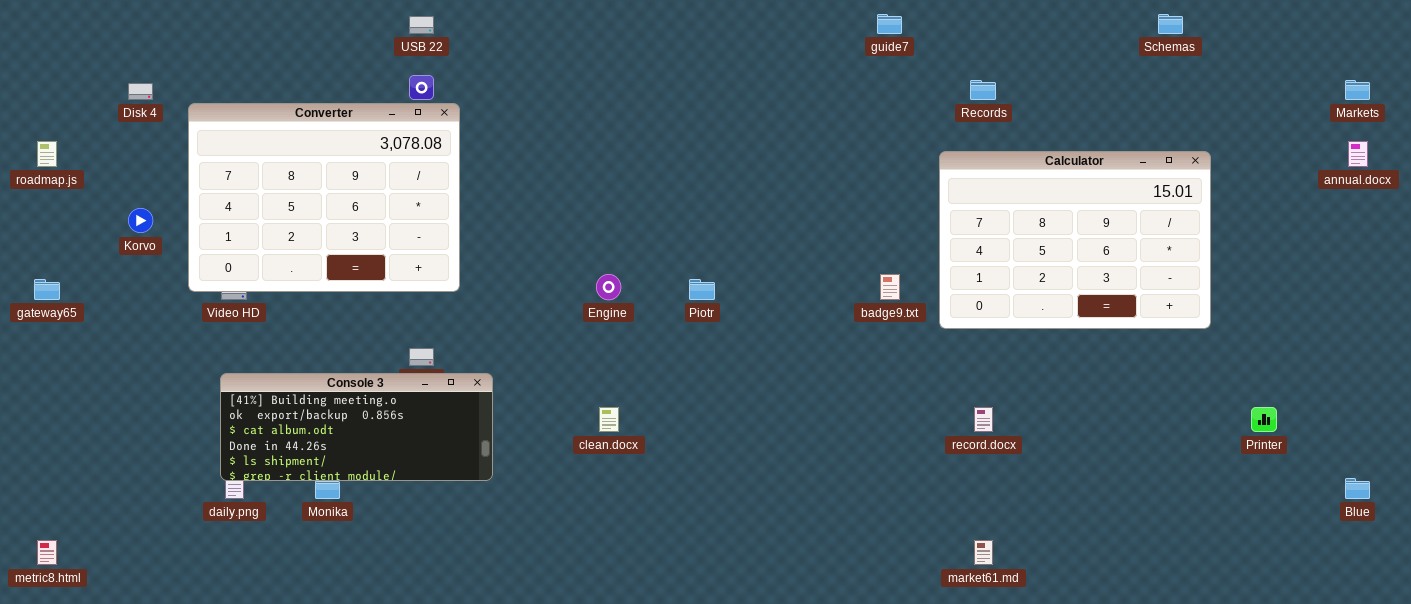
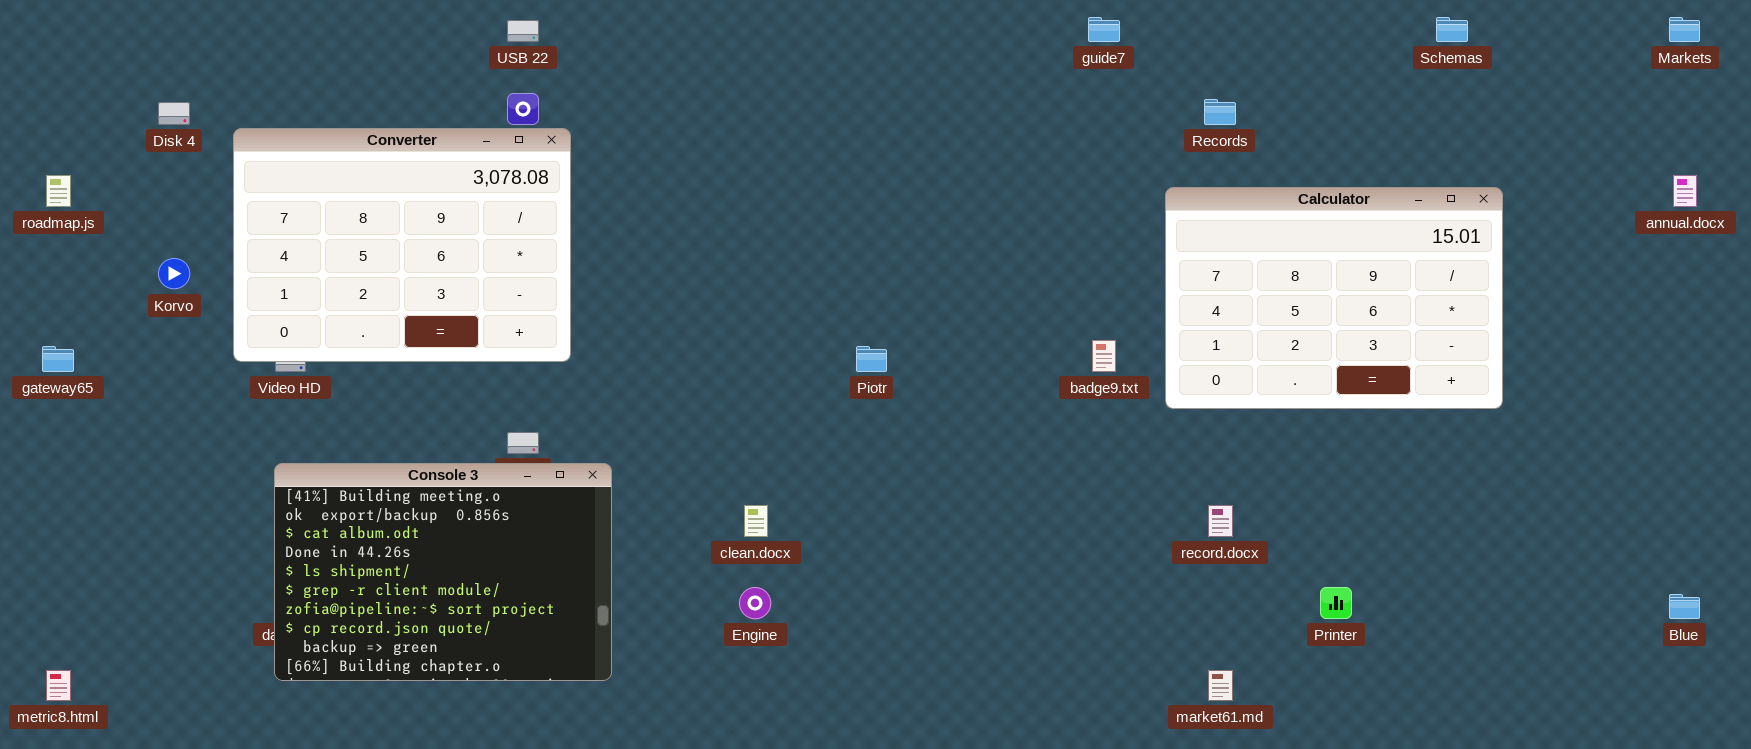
Markets: [1345,80,1370,100] -> [1669,17,1700,42], moved
Engine: [596,274,621,300] -> [739,587,771,619], moved
Console 3: [220,373,493,481] -> [274,463,612,681], resized
Printer: [1251,407,1277,432] -> [1320,587,1352,619], moved

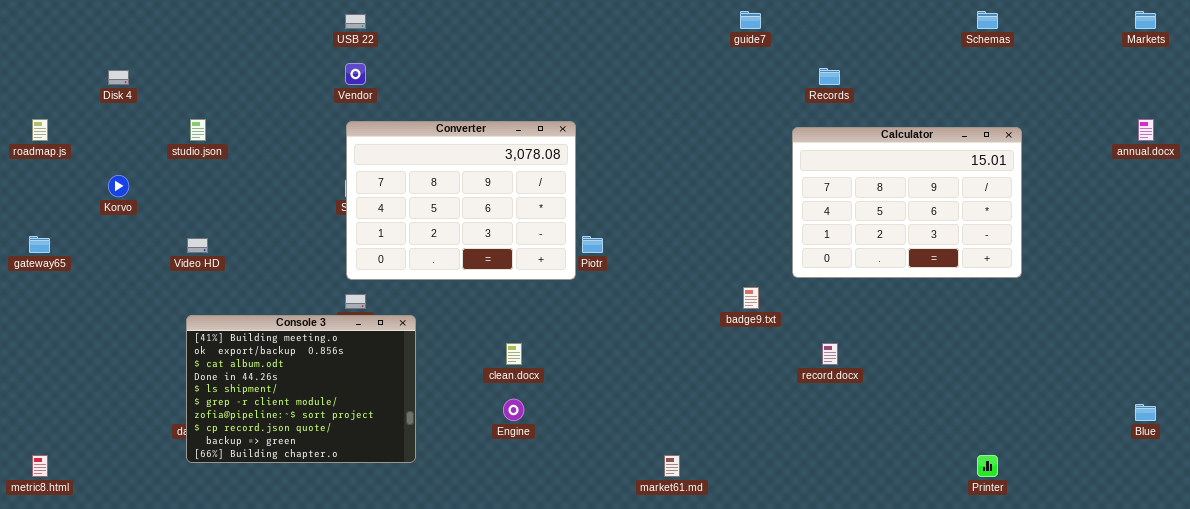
Converter: [233,128,571,362] -> [346,121,576,280], moved
badge9.txt: [1092,340,1116,372] -> [743,287,759,309], moved
Printer: [1320,587,1352,619] -> [977,455,998,477], moved
market61.md: [1208,670,1233,701] -> [664,455,680,477], moved

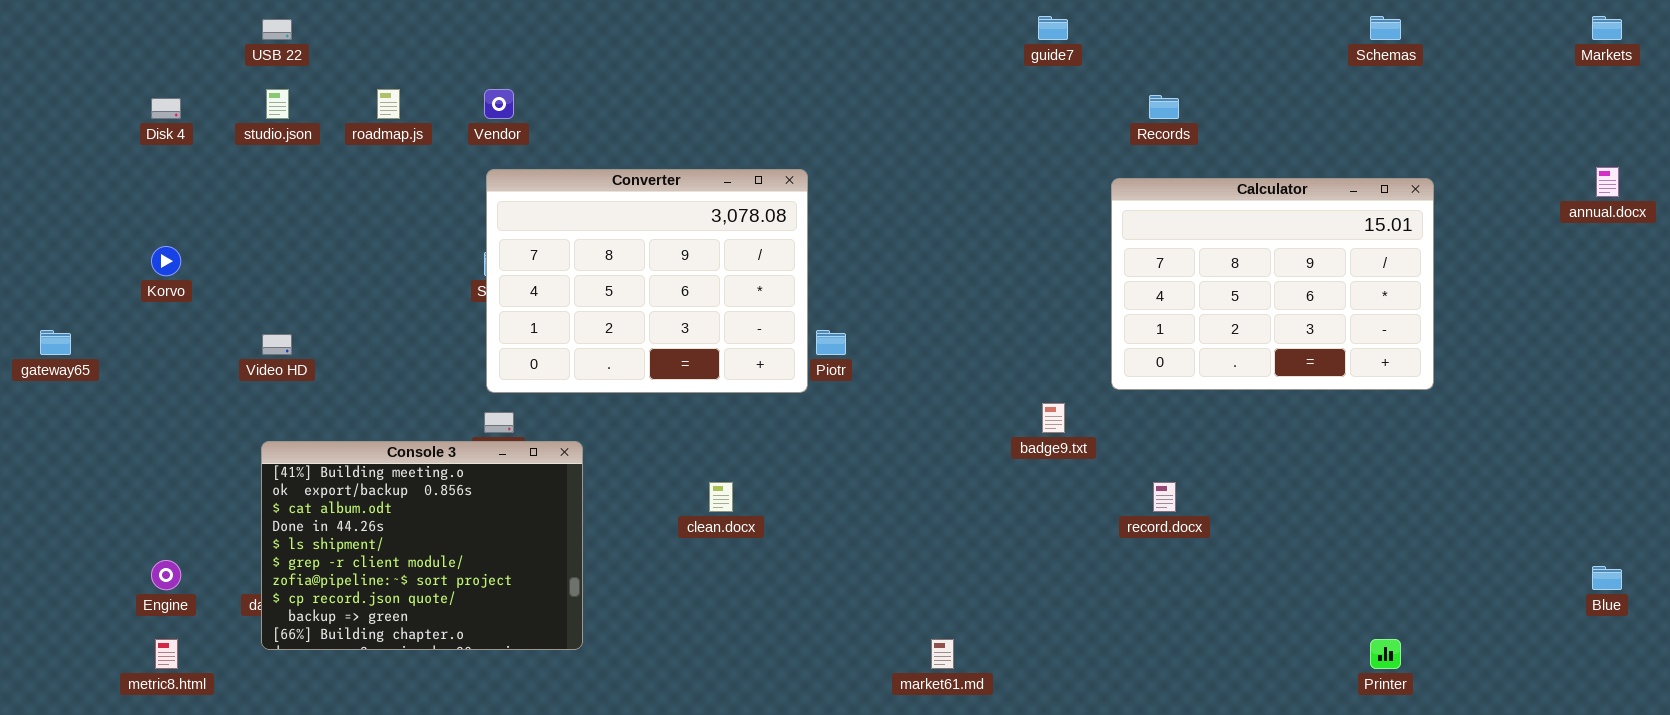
USB 22: [345,14,366,29] -> [262,19,292,40], moved
roadmap.js: [32,119,48,141] -> [377,89,400,119], moved
studio.json: [190,119,206,141] -> [266,89,289,119], moved
Engine: [503,399,524,421] -> [151,560,181,590], moved
metric8.html: [32,455,48,477] -> [155,639,178,669], moved

